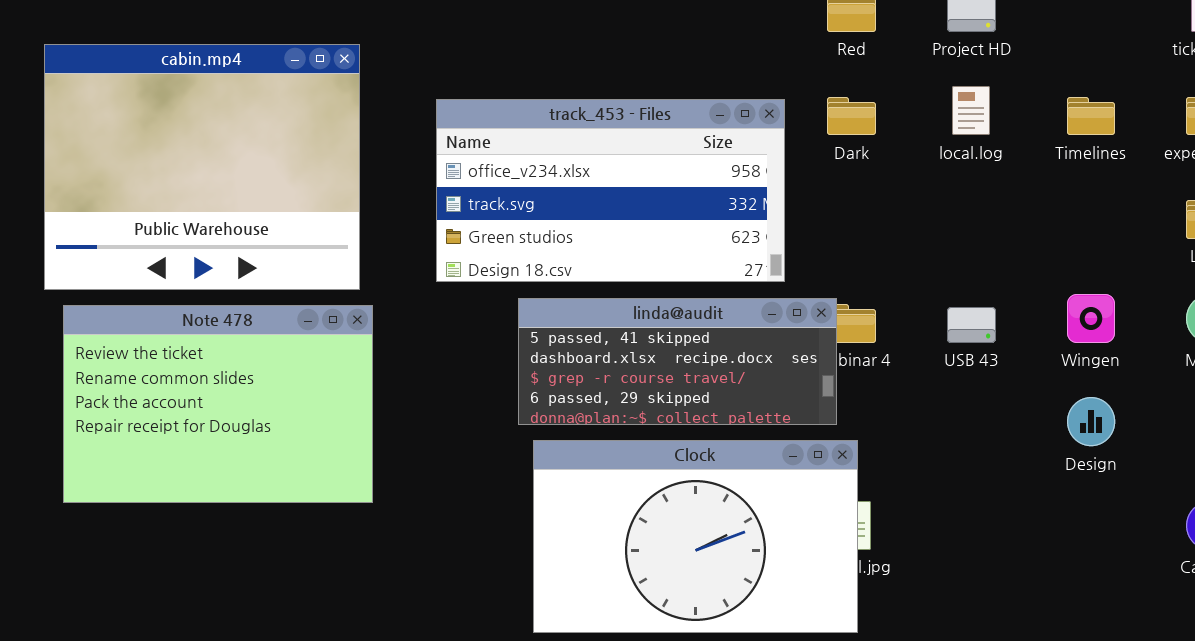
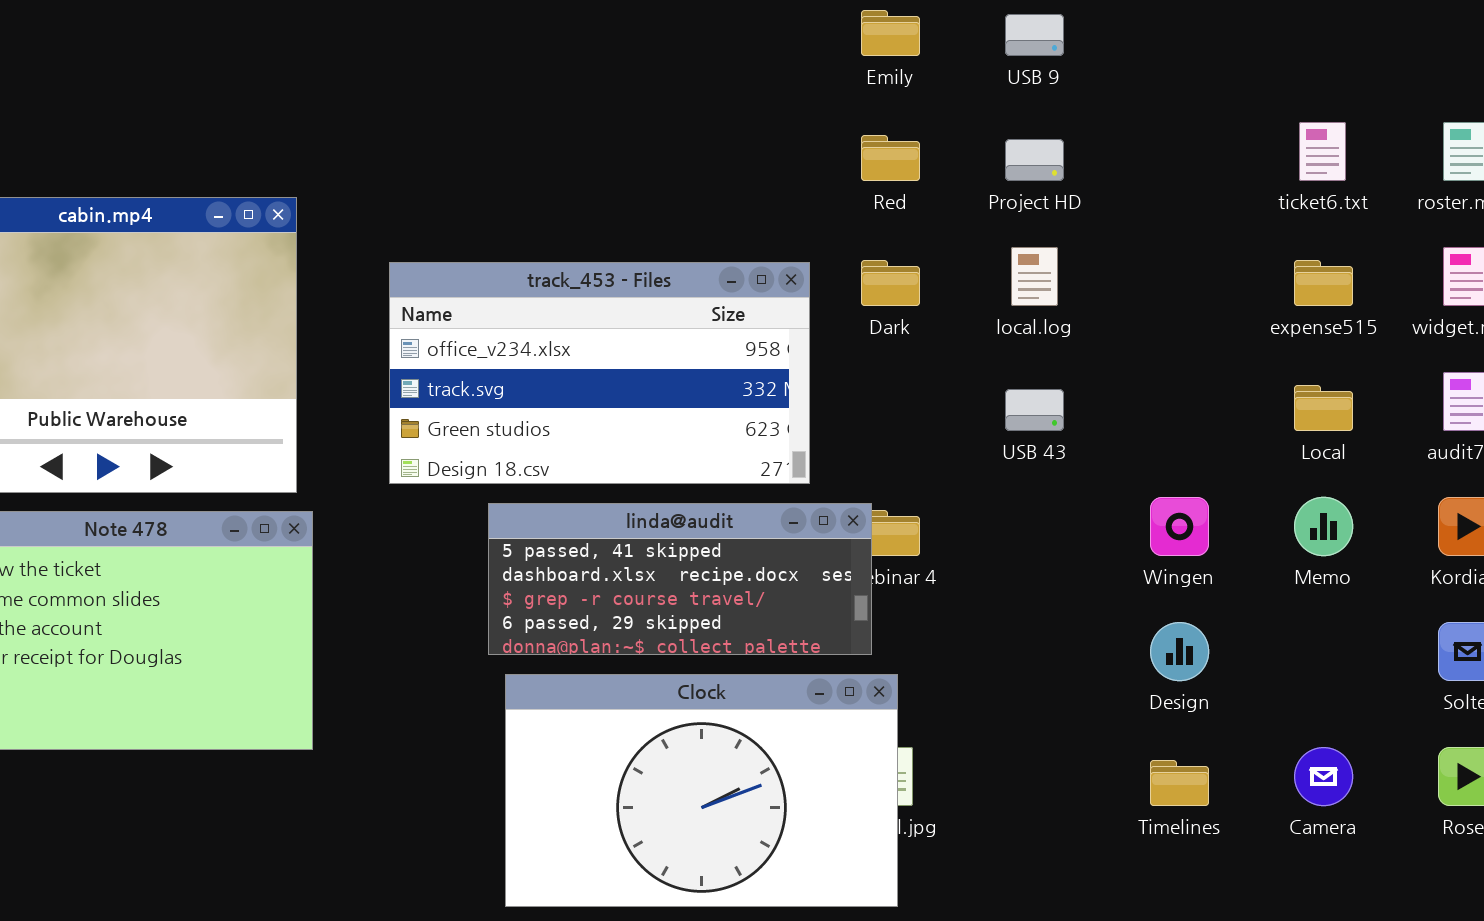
Timelines: [1067,97,1115,135] -> [1150,760,1209,806], moved
USB 43: [947,307,996,343] -> [1005,389,1064,431], moved

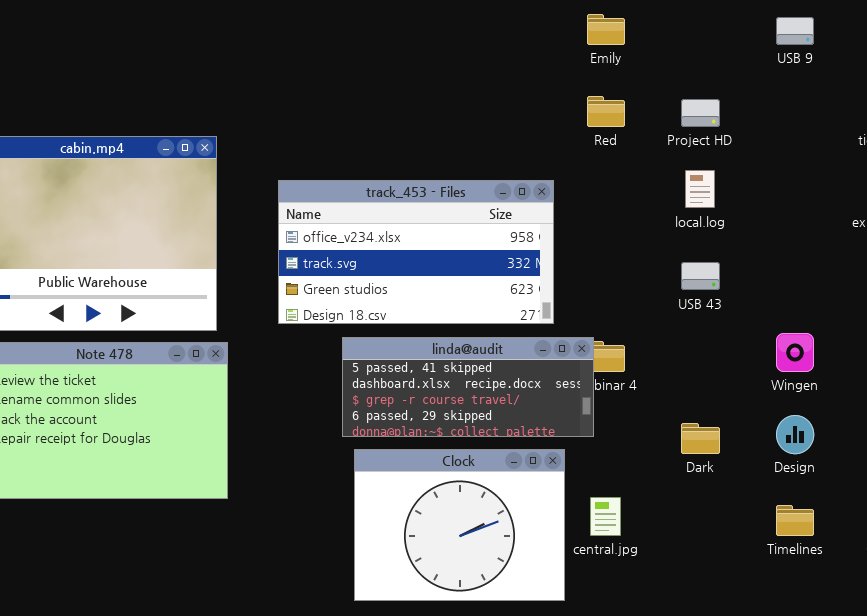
USB 9: [1005,14,1064,56] -> [776,17,814,45], moved
Dark: [861,260,920,306] -> [681,423,720,454], moved
Clock: [505,674,898,907] -> [354,449,565,601], resized

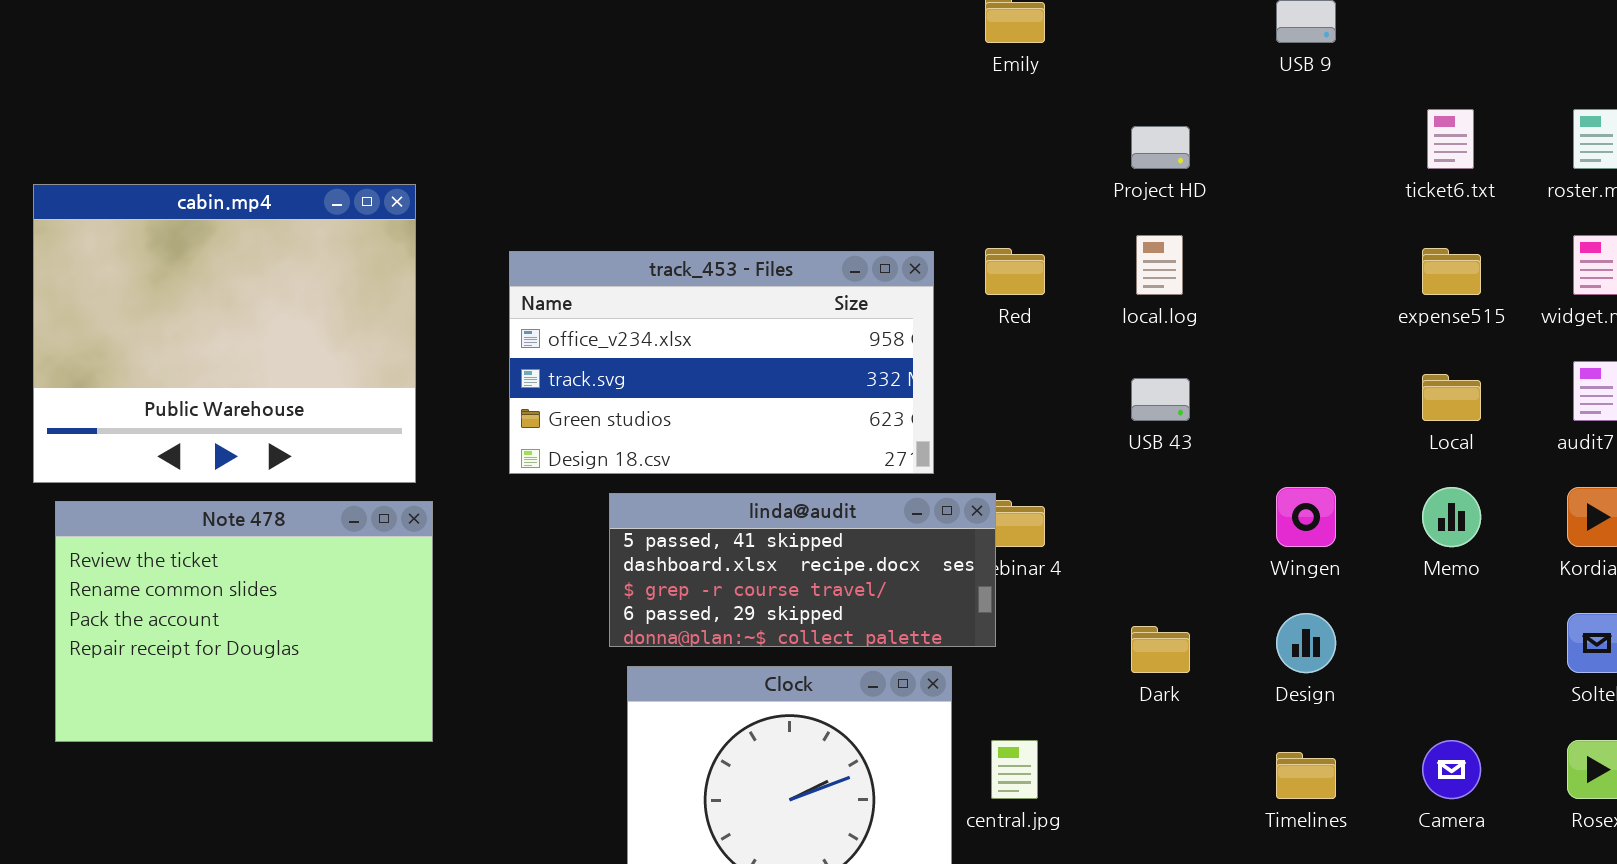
Red: [587,96,625,127] -> [985,248,1045,295], moved

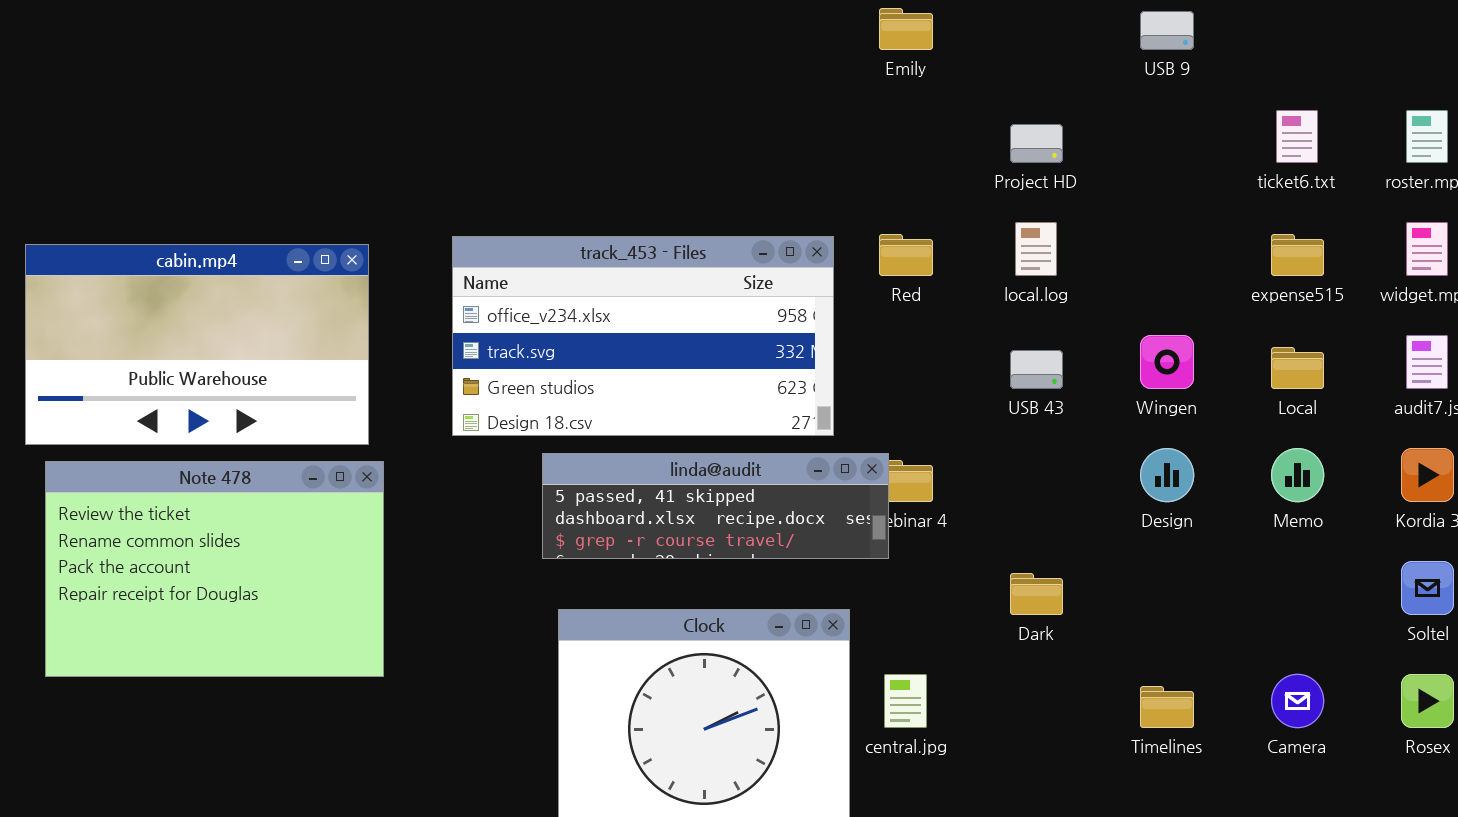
cabin.mp4: [33,184,416,483] -> [25,244,369,445], resized
Wingen: [1276,487,1336,547] -> [1140,335,1194,389], moved
linda@audit: [609,493,996,647] -> [542,453,889,559], resized
Design: [1276,613,1336,673] -> [1140,448,1194,502], moved

